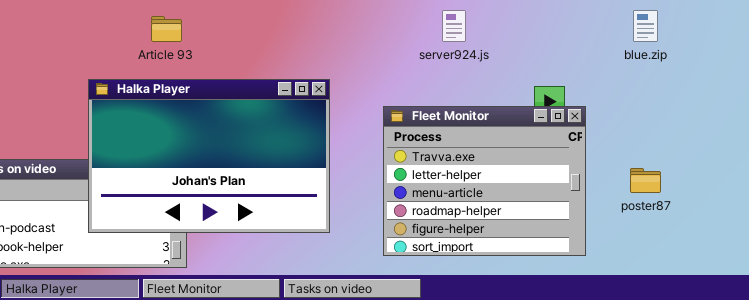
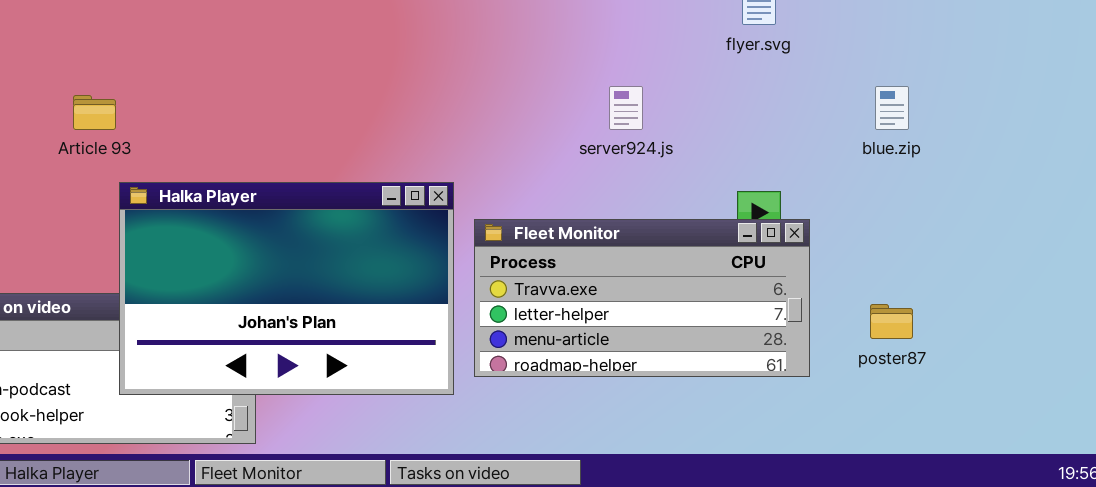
Article 93: [151,16,182,42] -> [73,95,116,130], moved
Fleet Monitor: [383,106,586,256] -> [474,219,810,377], resized

